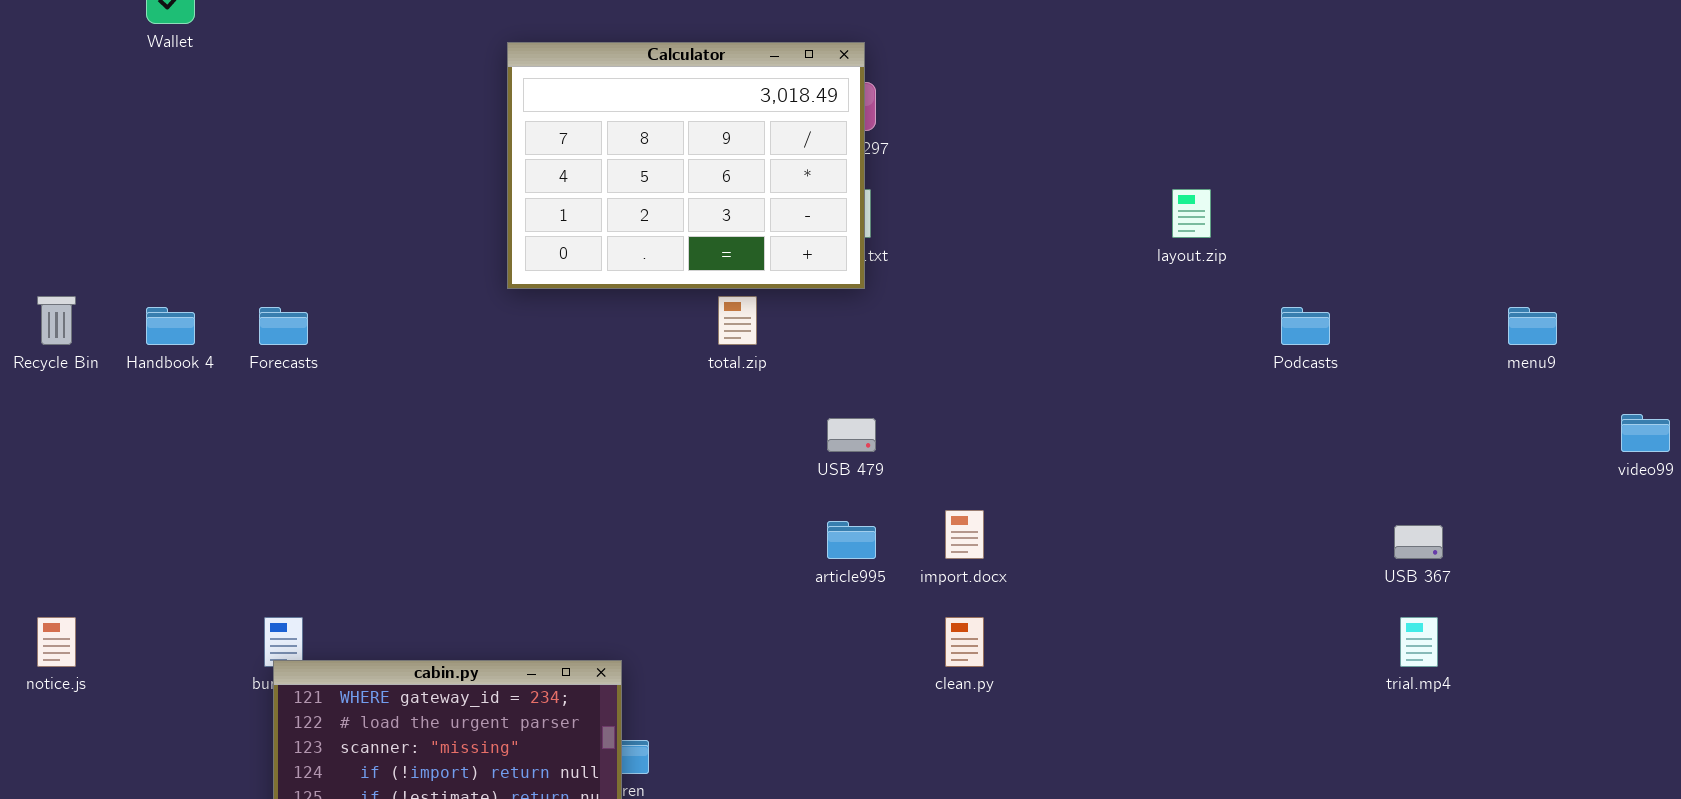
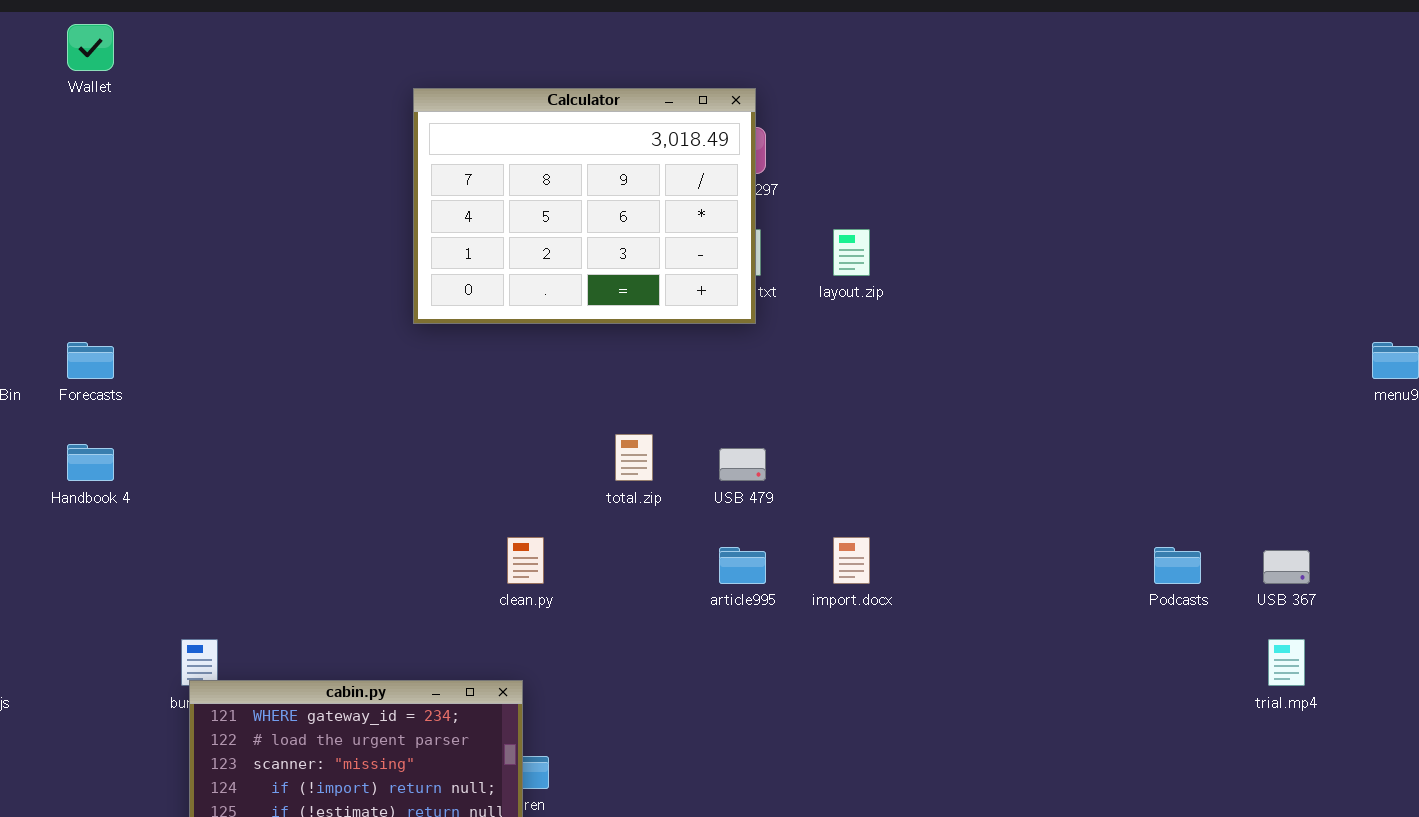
layout.zip: [1172,189,1211,238] -> [833,229,870,276], moved
total.zip: [718,296,757,345] -> [615,434,653,481], moved
Handbook 4: [146,307,195,345] -> [67,444,114,481], moved
Forecasts: [259,307,308,345] -> [67,342,114,379], moved
Podcasts: [1281,307,1330,345] -> [1154,547,1201,584], moved
clean.py: [945,617,984,667] -> [507,537,544,584], moved

